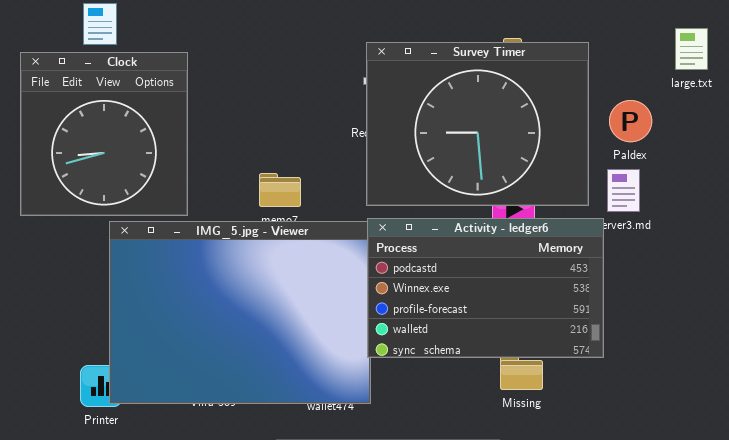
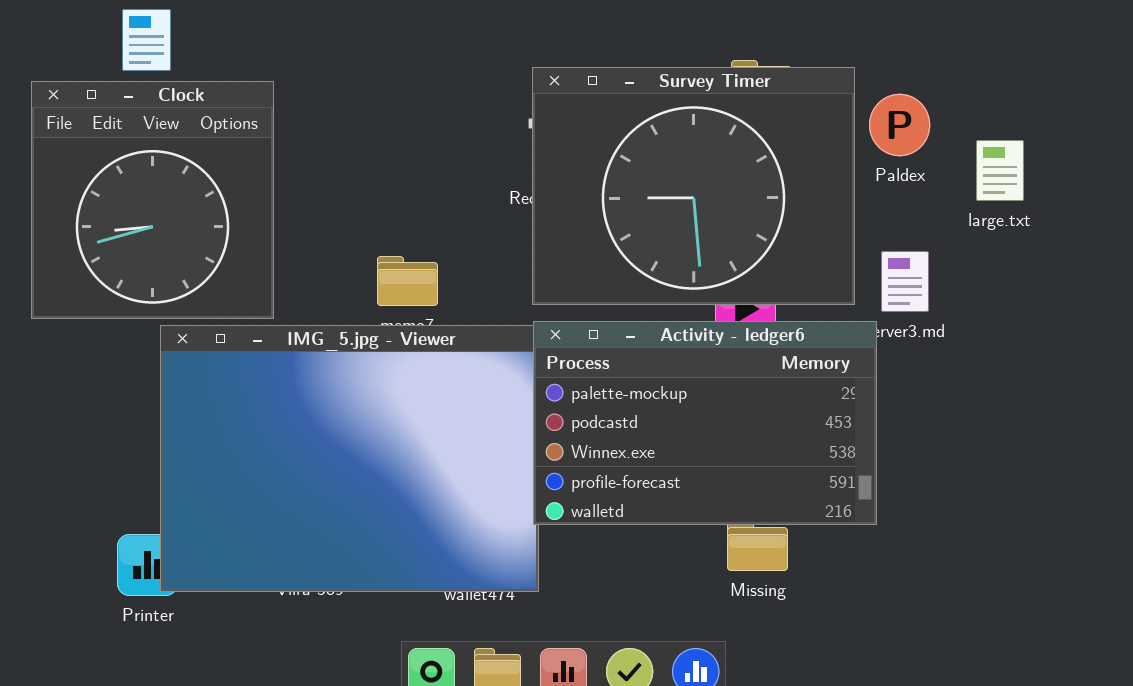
large.txt: [675,28,708,70] -> [976,140,1024,201], moved
Paldex: [609,100,652,142] -> [869,94,930,156], moved
Activity - ledger6: [367,218,604,358] -> [533,321,877,525], scrolled up 1 row

